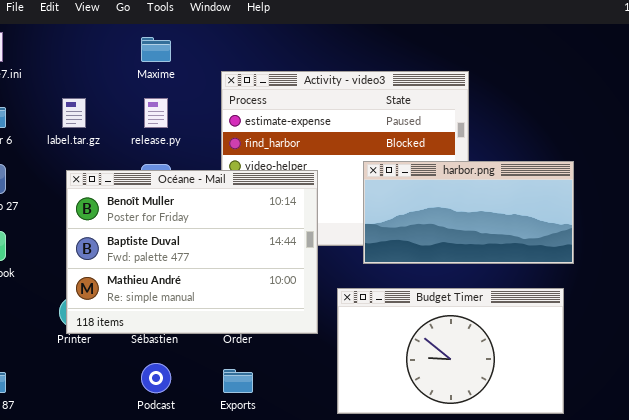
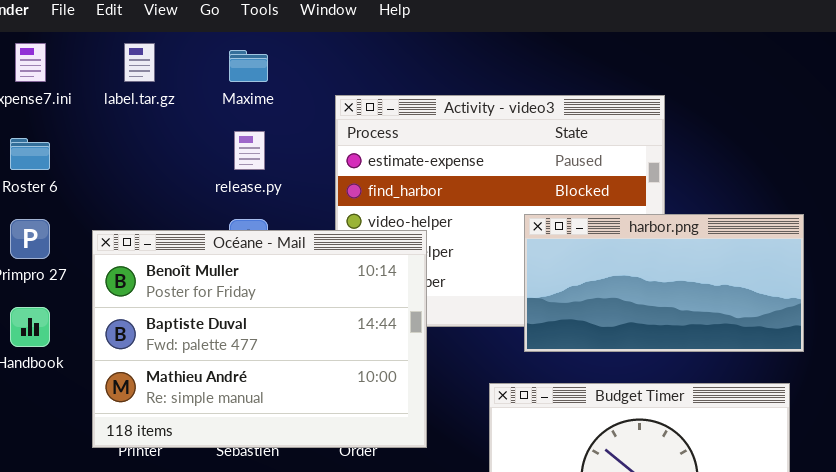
label.tar.gz: [62,98,86,128] -> [124,43,155,82], moved
Océane - Mail: [66,170,318,334] -> [92,230,427,448], moved

